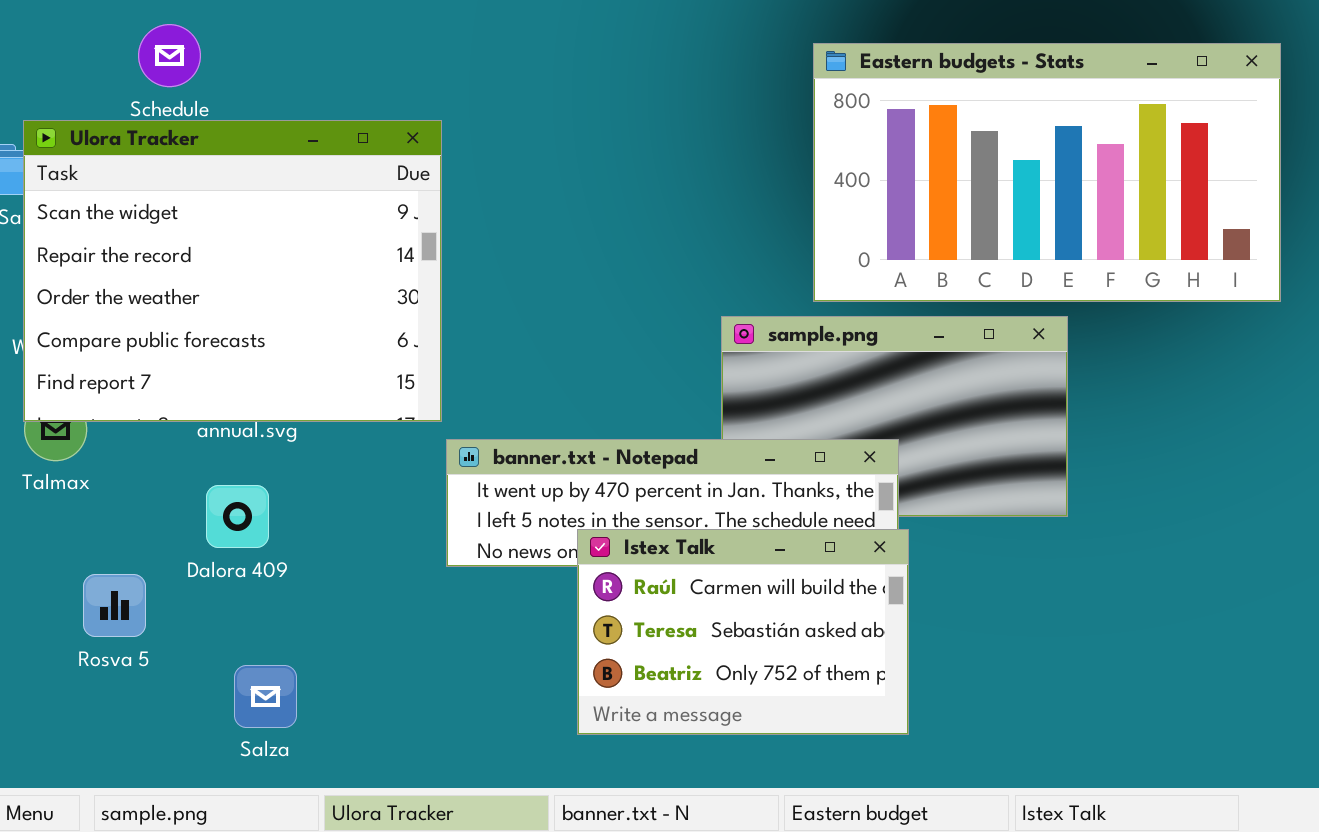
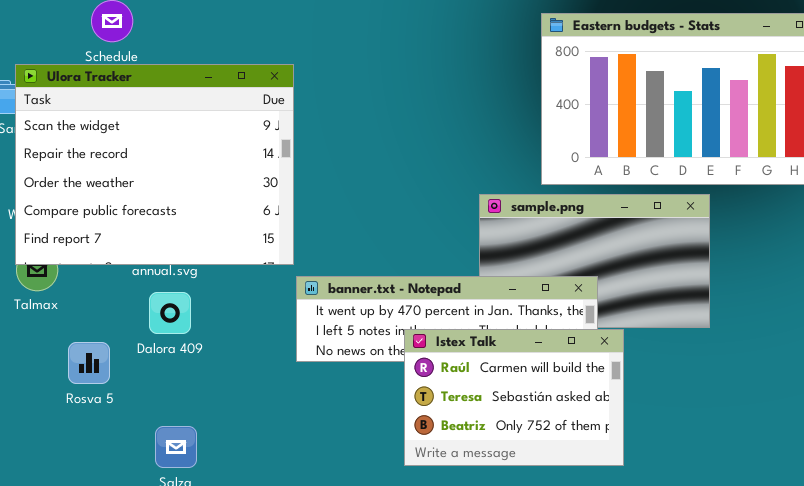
Dalora 409: [206,485,269,548] -> [149,292,191,334], moved
Istex Talk: [577,529,909,735] -> [404,329,624,466], moved
Rosva 5: [83,574,146,637] -> [68,342,110,384], moved

